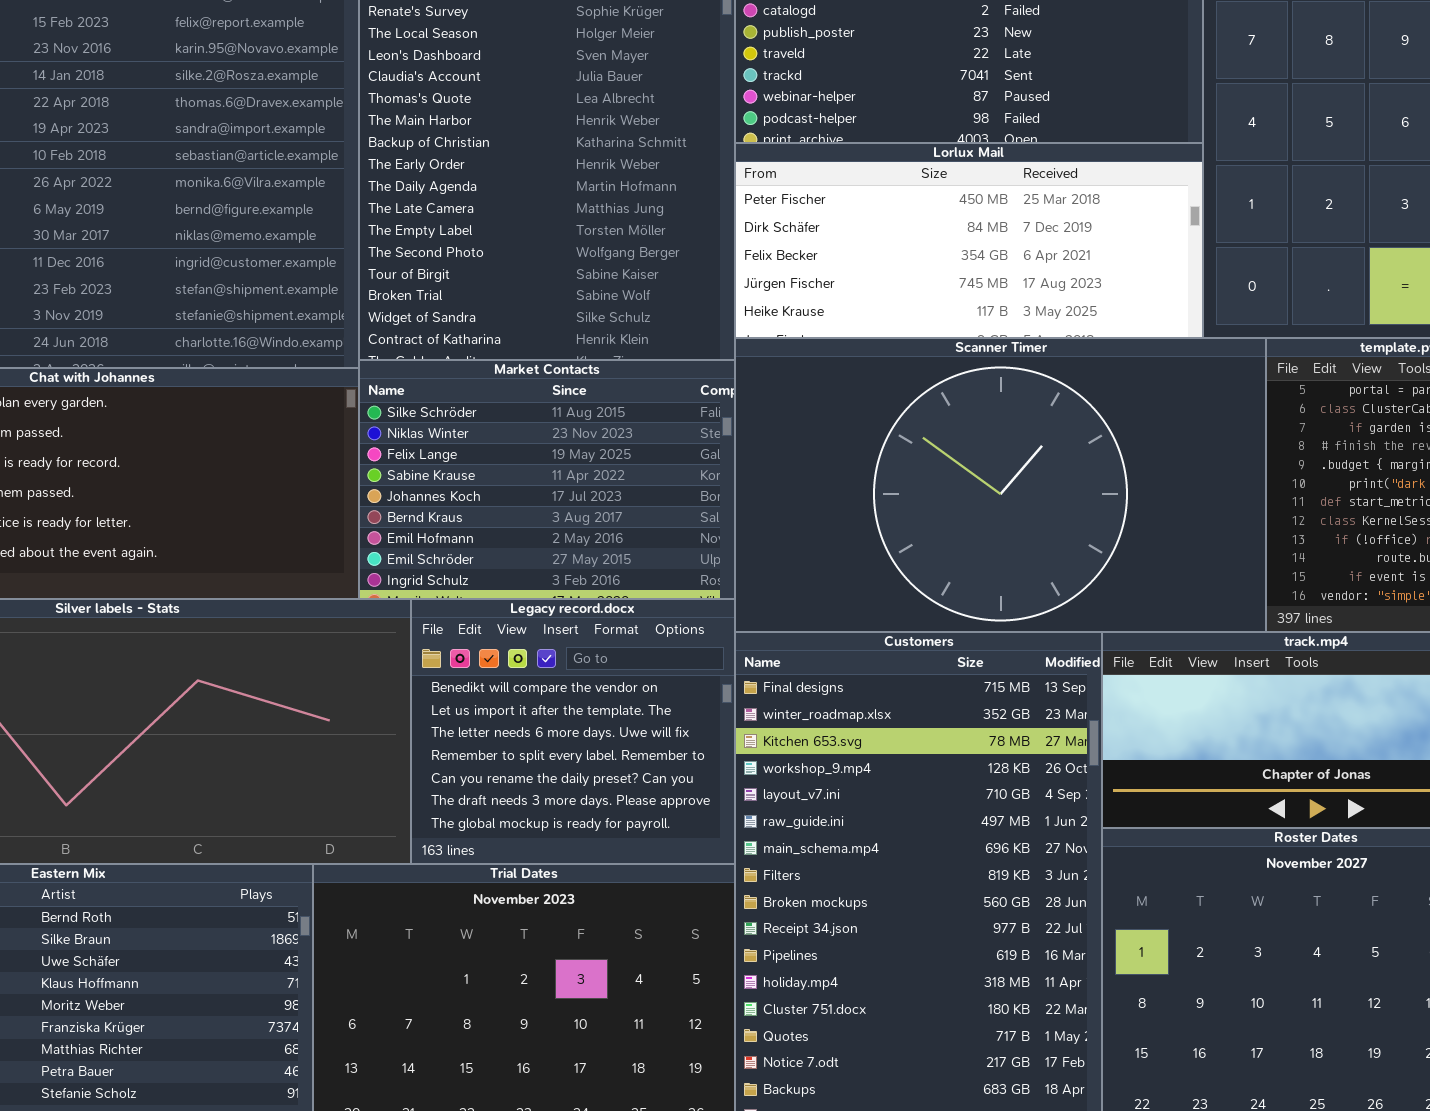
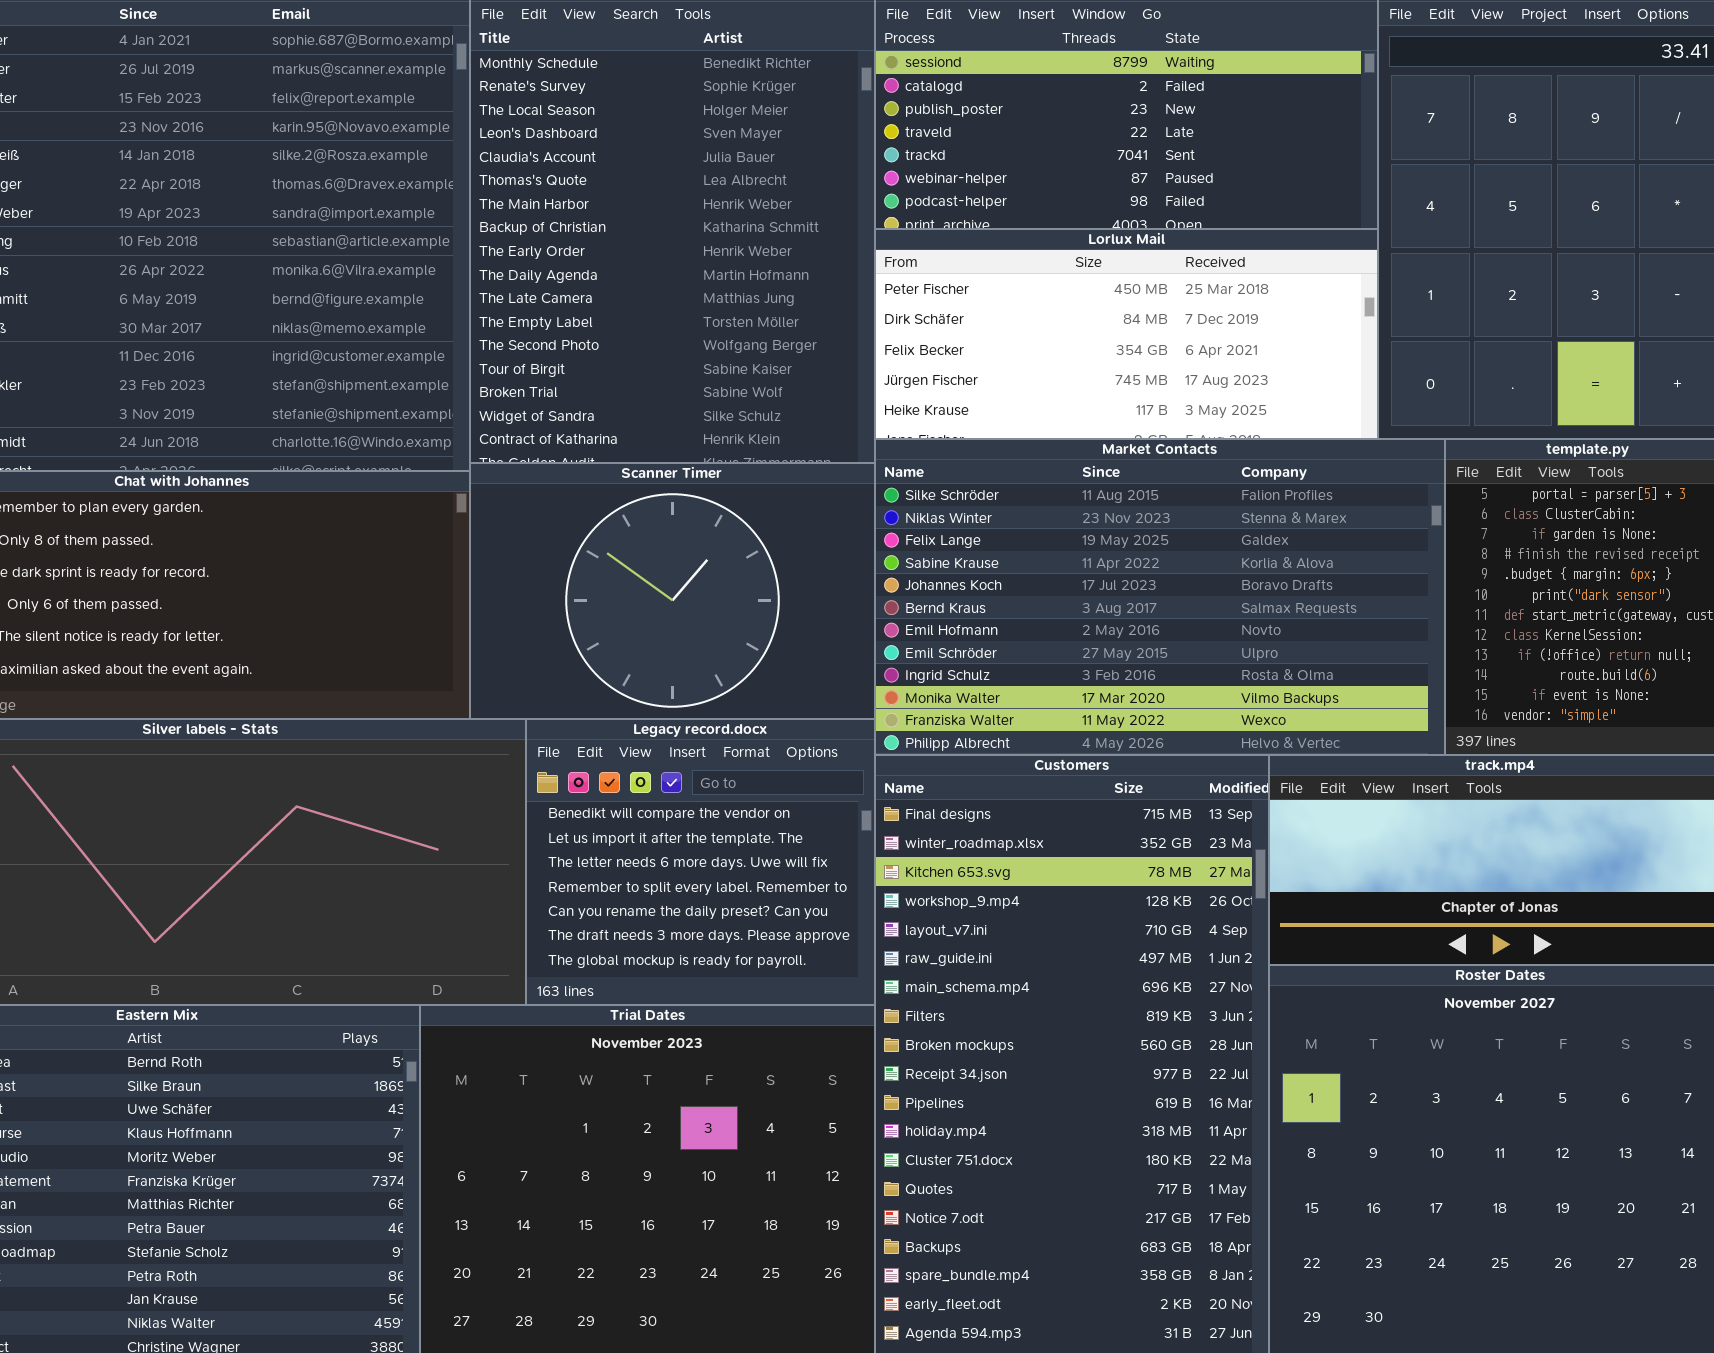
Scanner Timer: [735,338,1266,632] -> [470,463,875,719], moved, resized
Market Contacts: [359,360,735,599] -> [875,439,1445,755], moved, resized

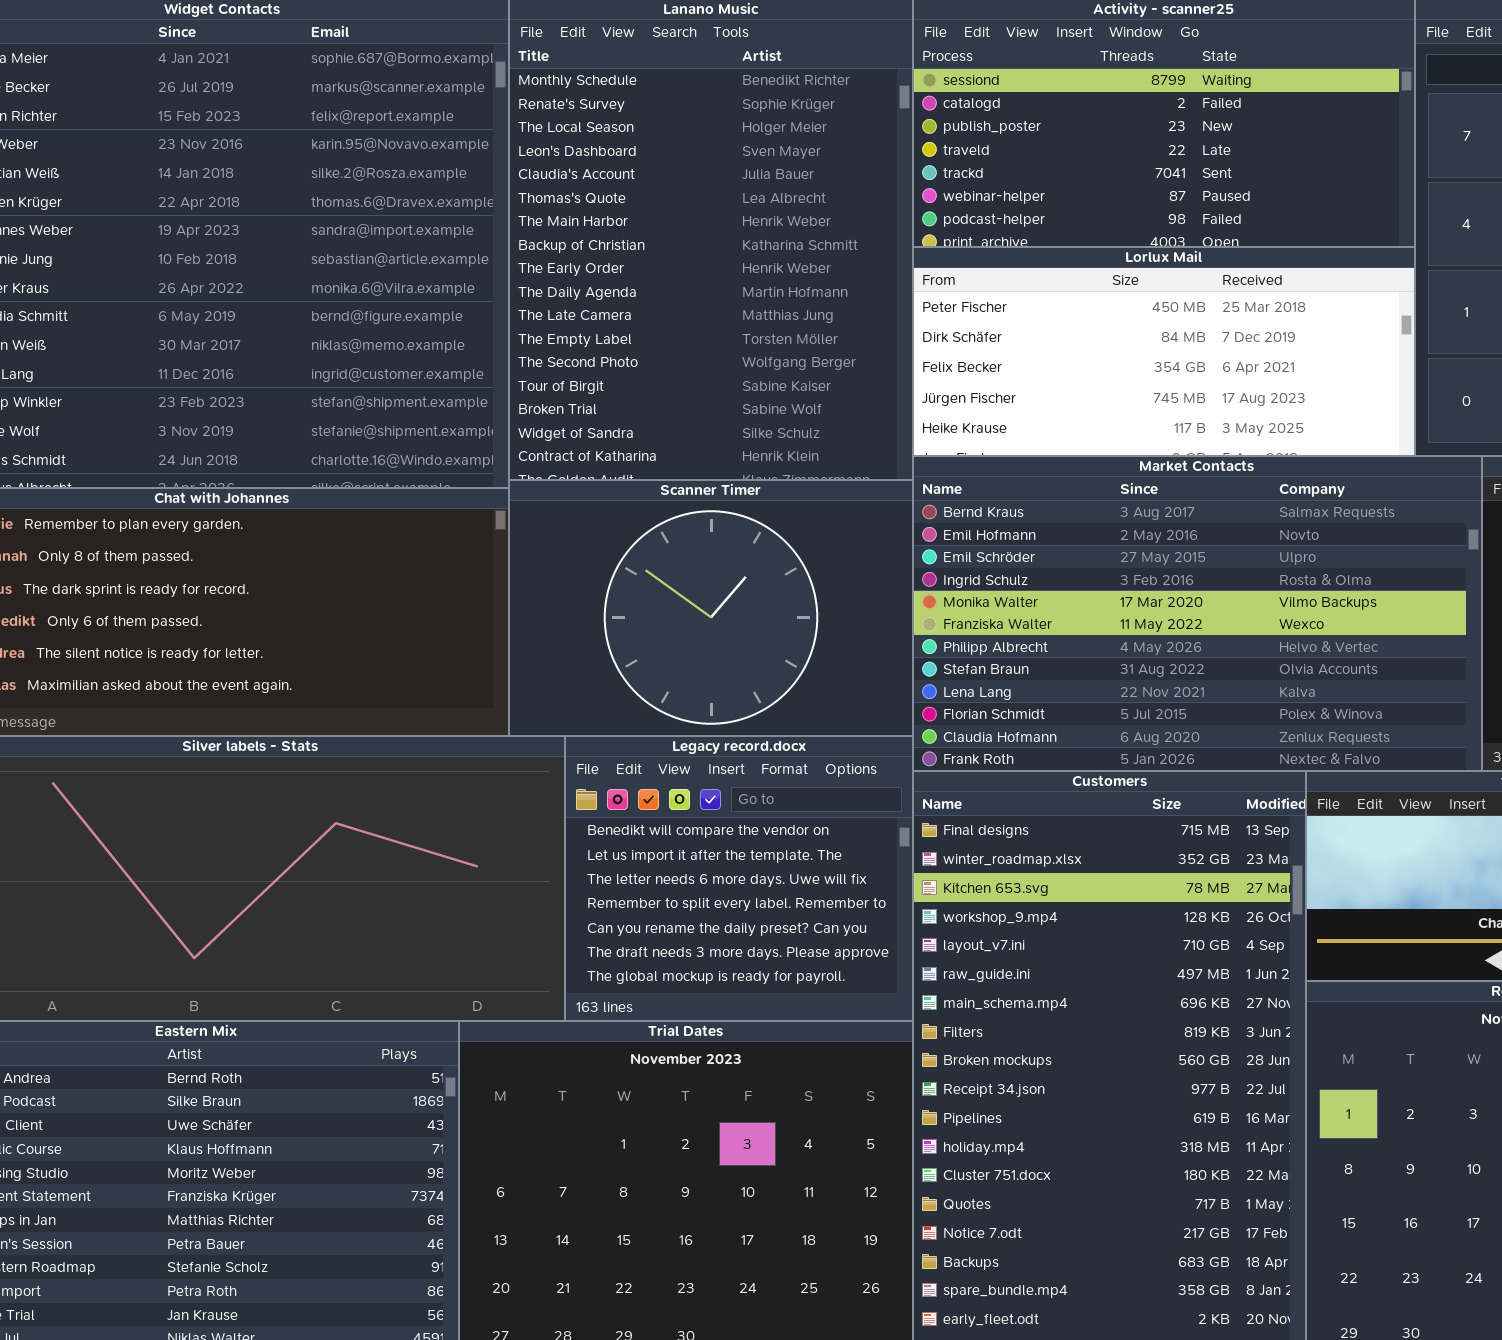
Market Contacts: [875,439,1445,755] -> [913,456,1482,771], scrolled down 5 rows

